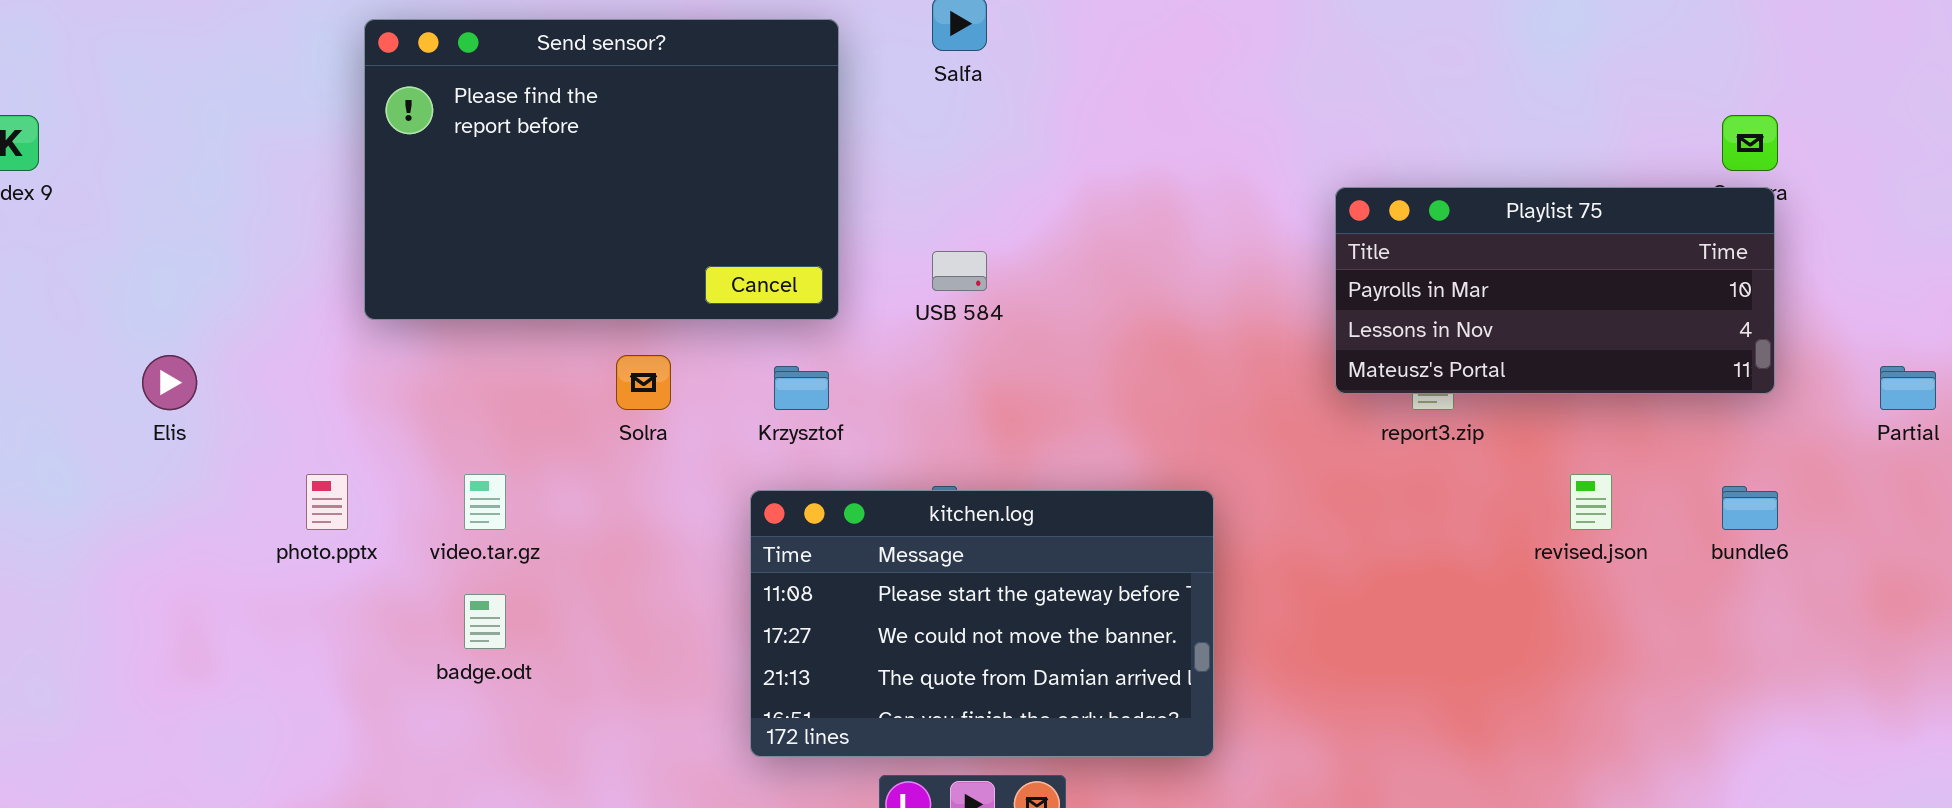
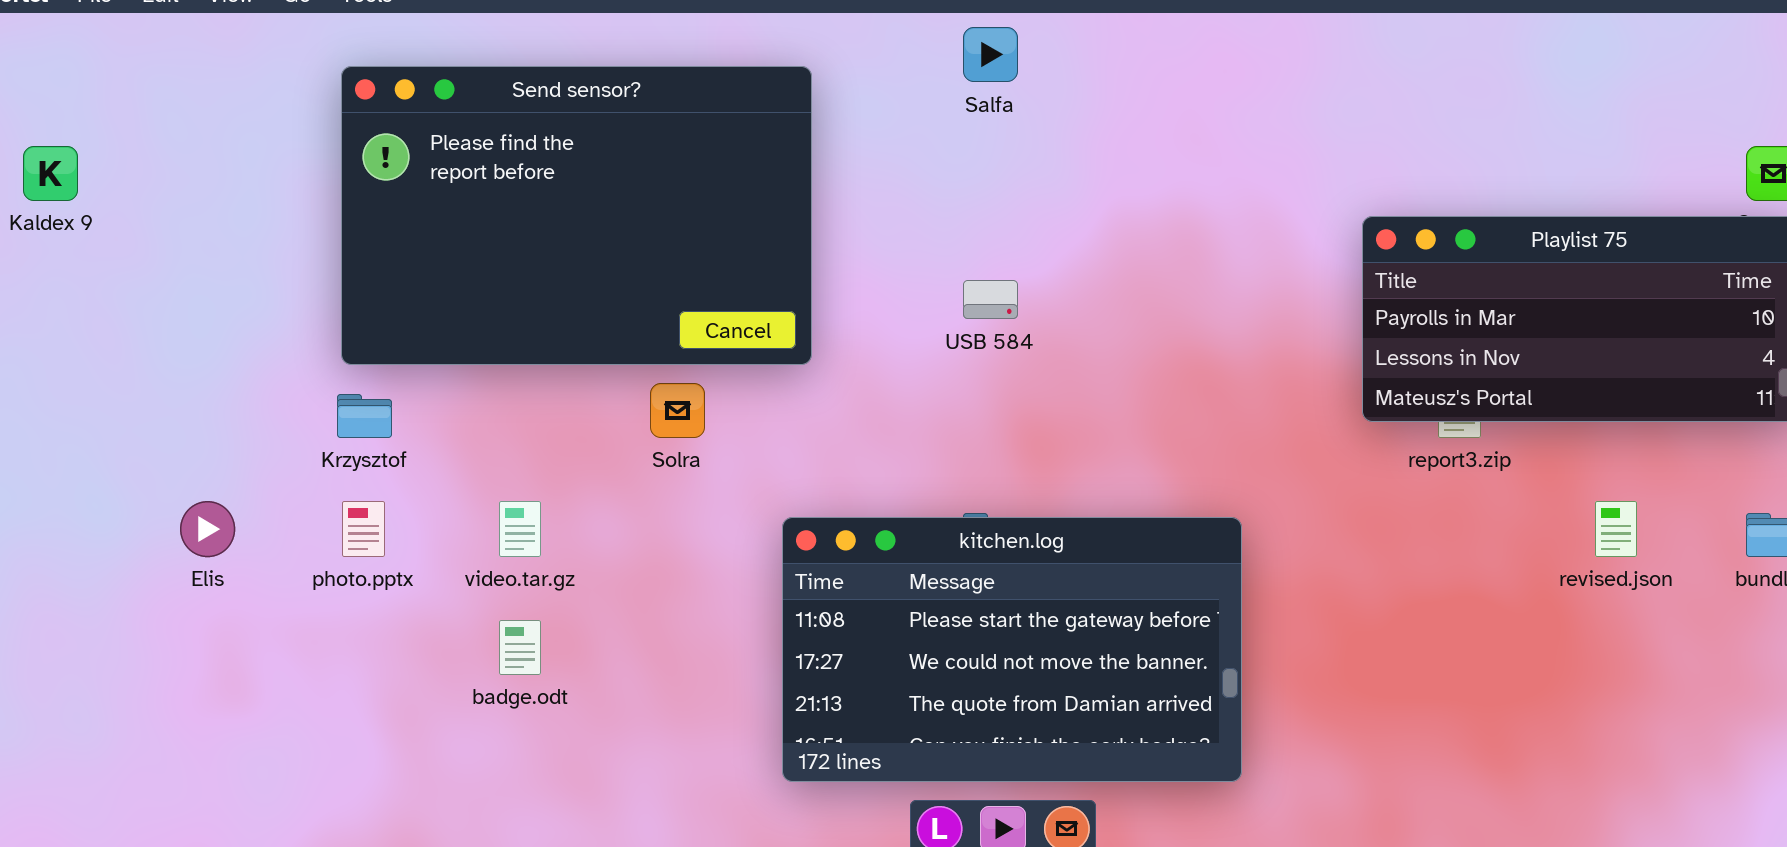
Send sensor?: [364,19,839,320] -> [341,66,812,365], moved
Elis: [142,355,197,410] -> [180,501,235,557], moved
Krzysztof: [774,366,829,410] -> [337,394,392,438], moved

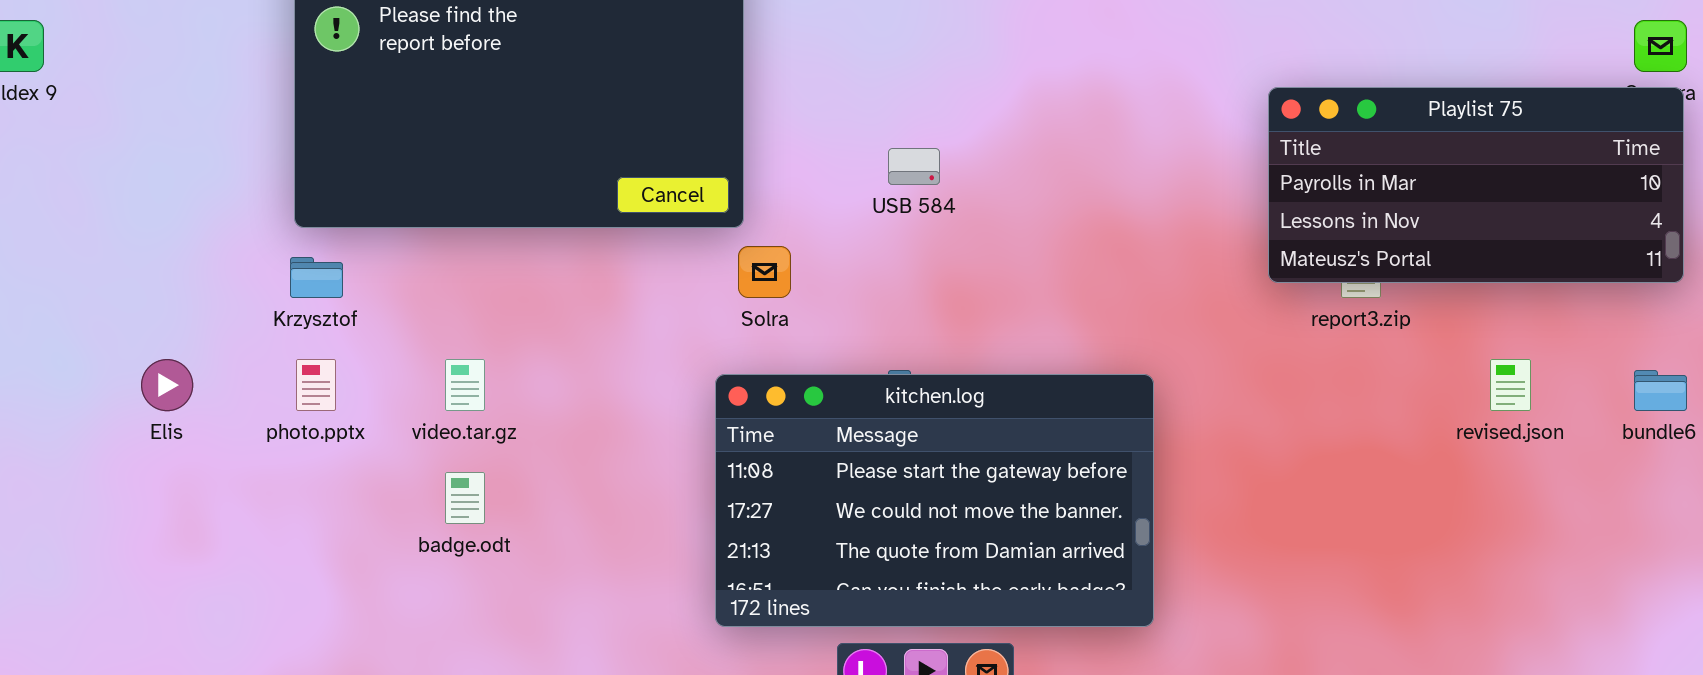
Solra: [650,383,705,438] -> [738,246,791,298], moved

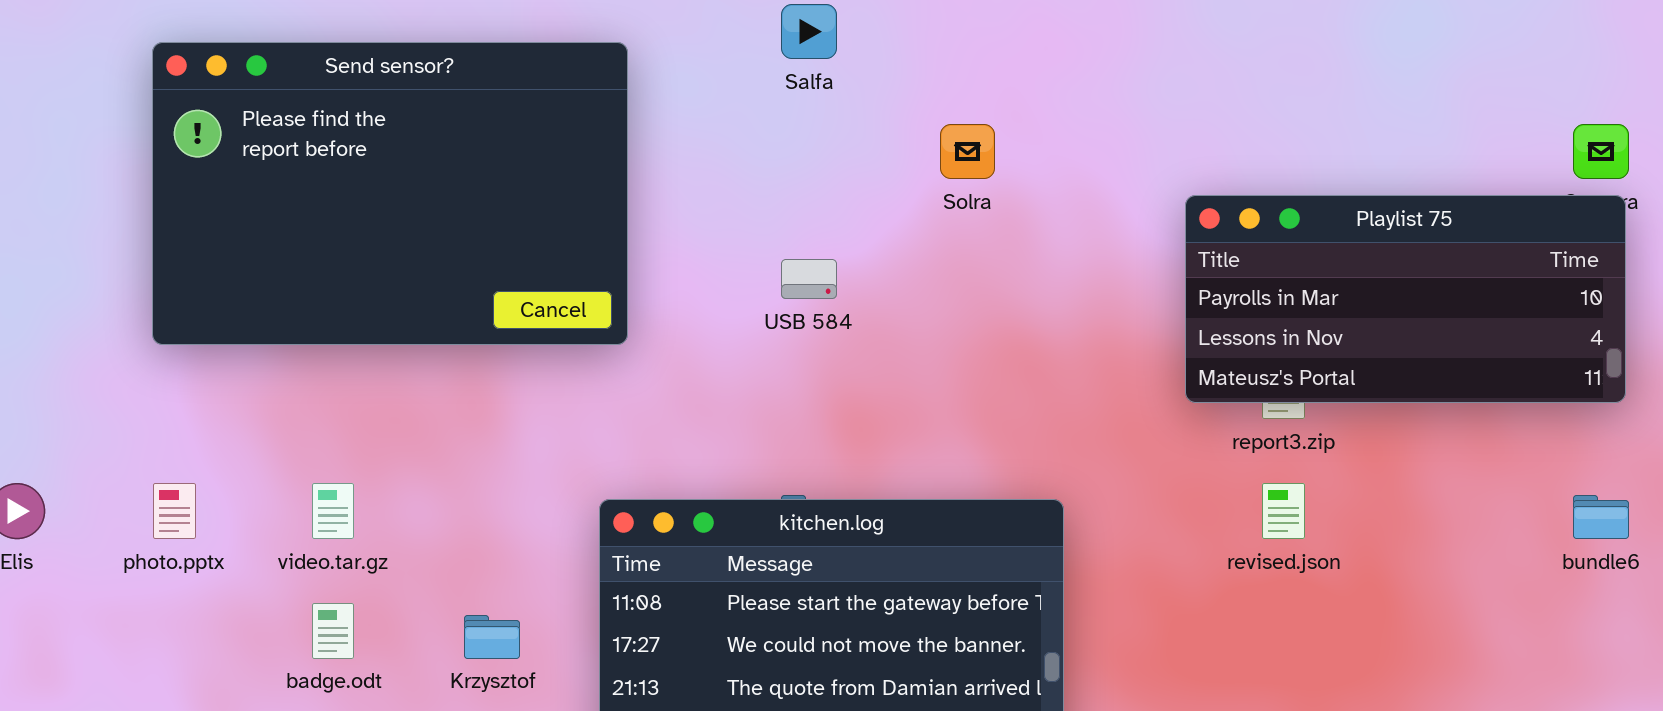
Solra: [738,246,791,298] -> [940,124,995,179], moved
Krzysztof: [290,257,343,298] -> [464,615,520,659], moved
revised.json: [1490,359,1531,411] -> [1262,483,1305,539], moved

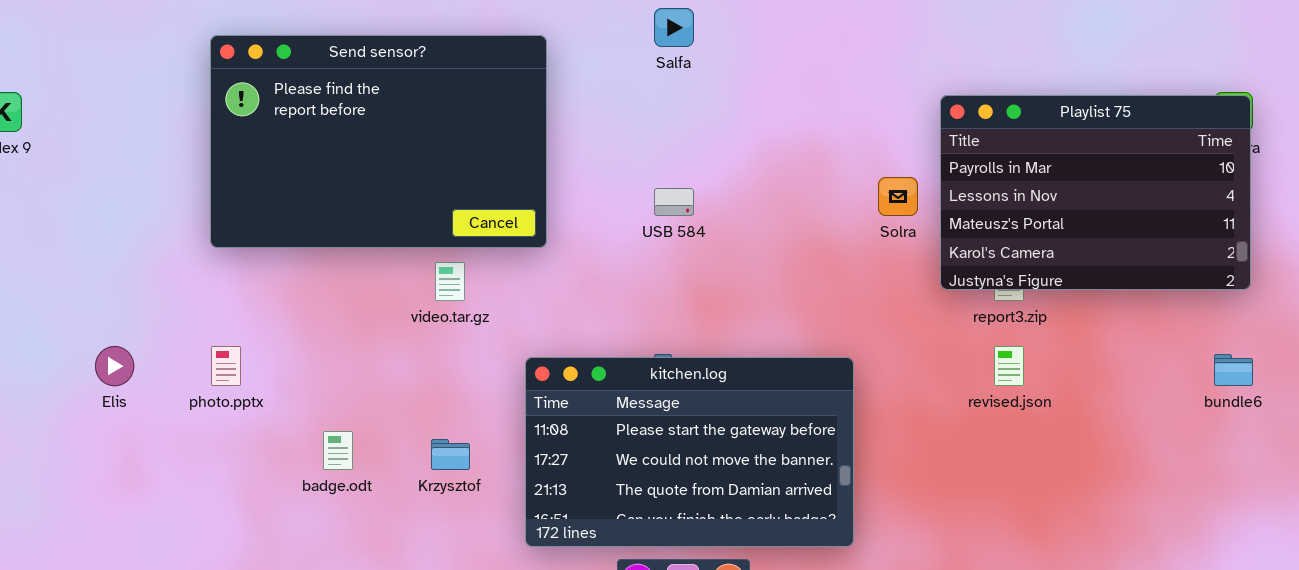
Solra: [940,124,995,179] -> [878,177,918,216], moved
Playlist 75: [1185,195,1626,403] -> [940,95,1251,290], resized
video.tar.gz: [312,483,354,539] -> [435,262,465,301], moved

